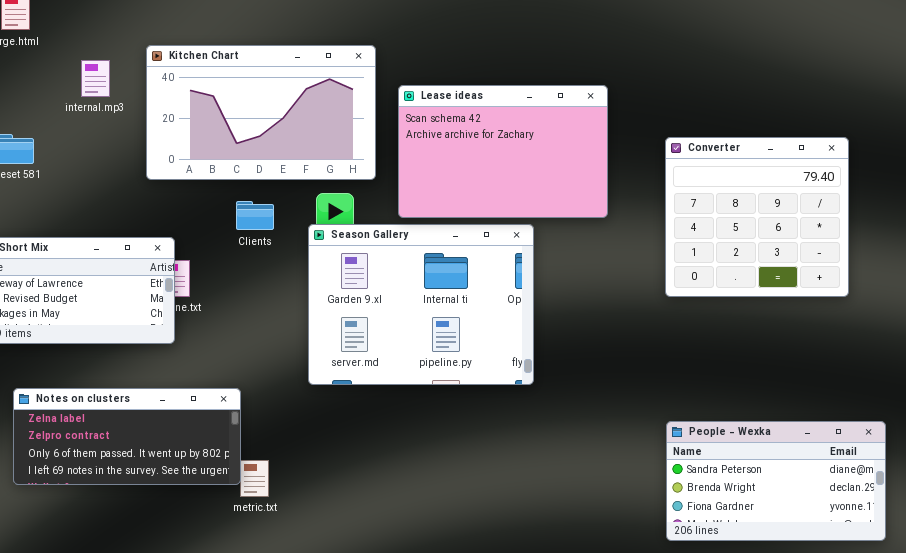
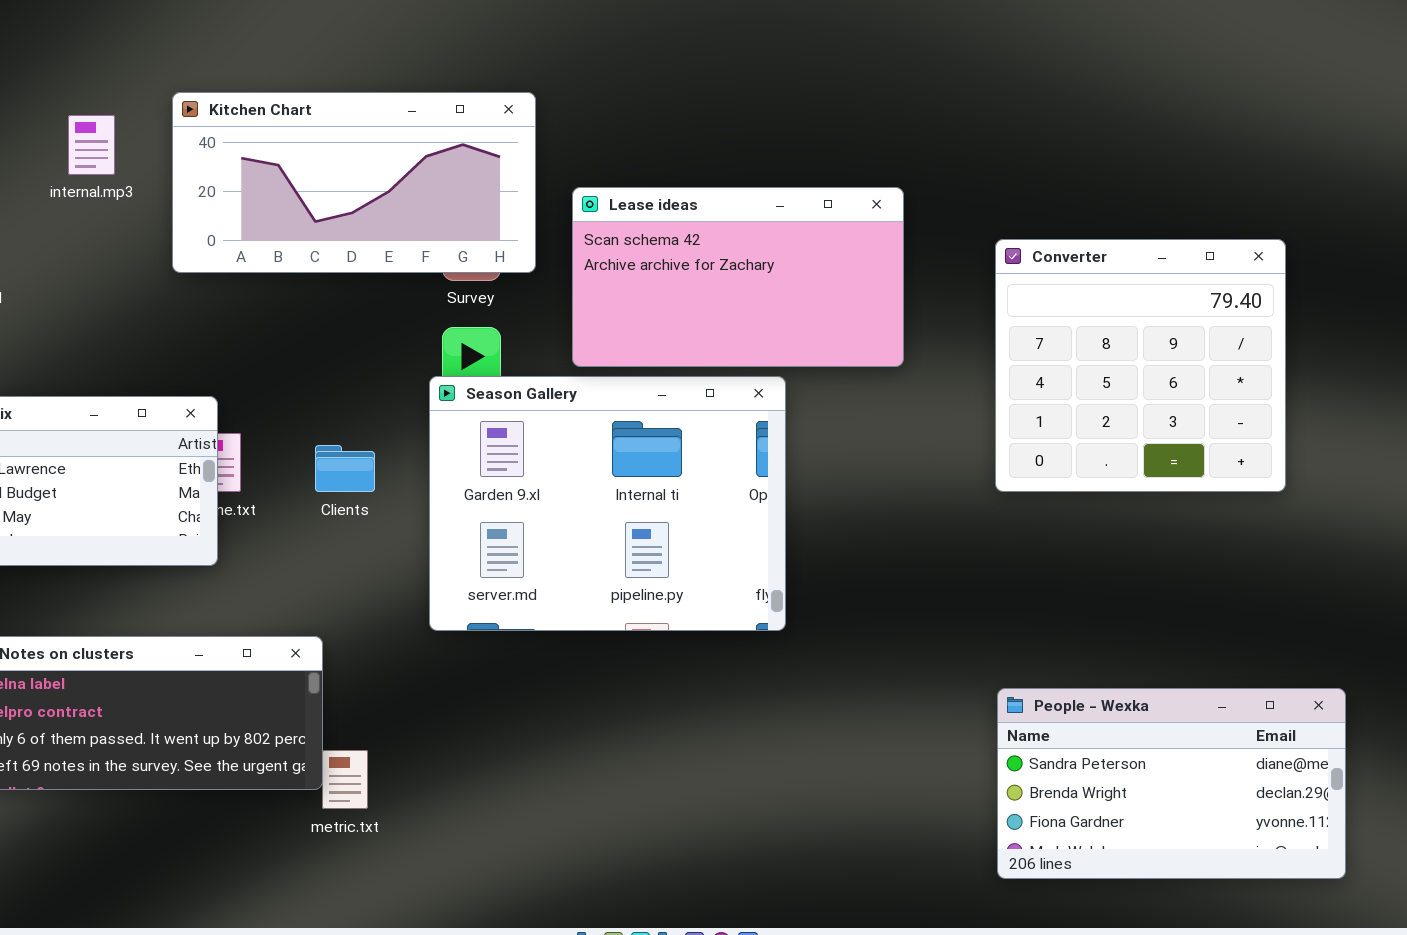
Kitchen Chart: [146,45,376,180] -> [172,92,536,273], resized
Lease ideas: [398,85,608,218] -> [572,187,904,367], resized
Clients: [236,201,274,230] -> [315,445,375,492], moved

